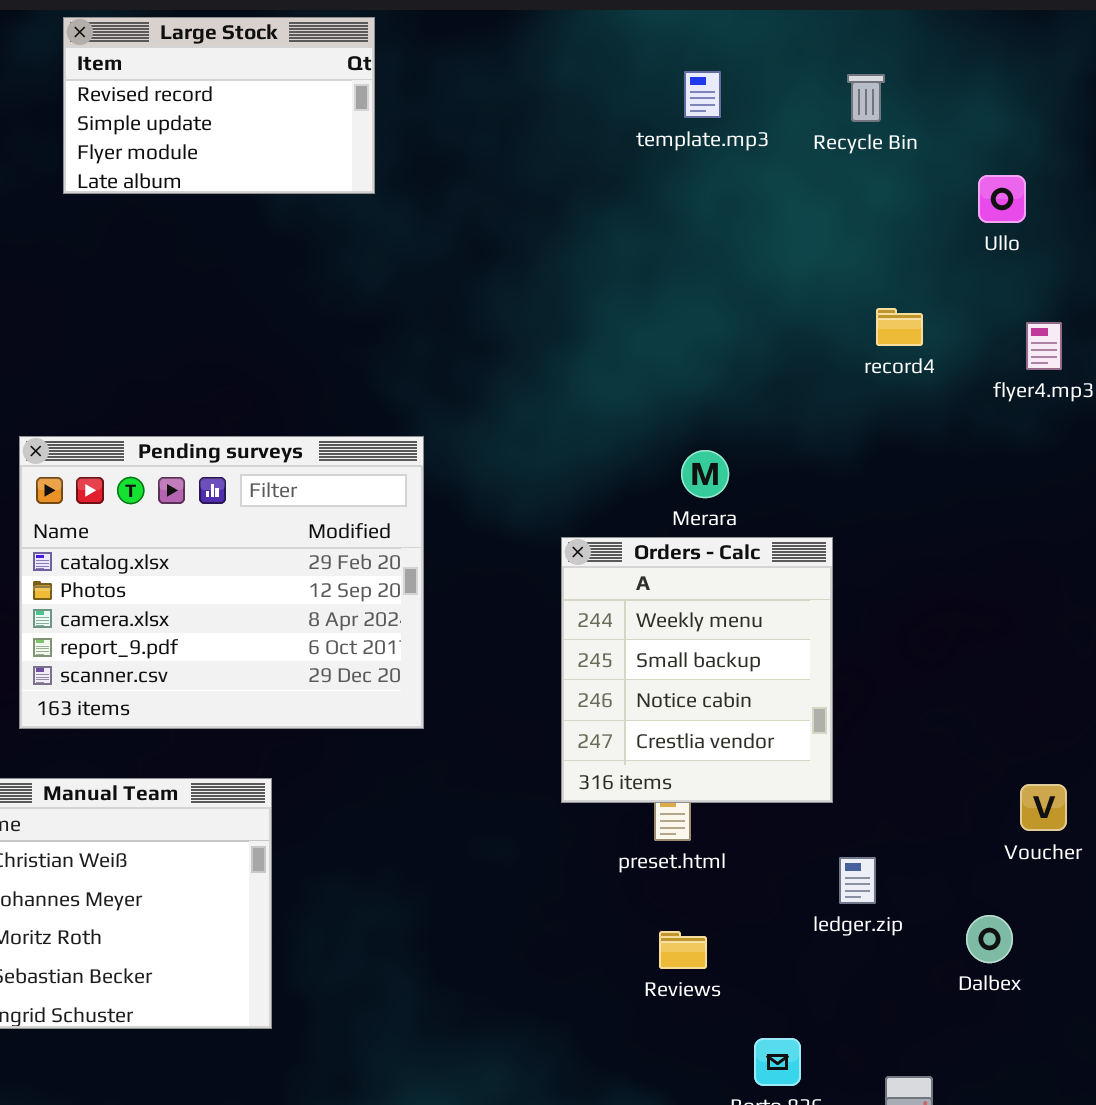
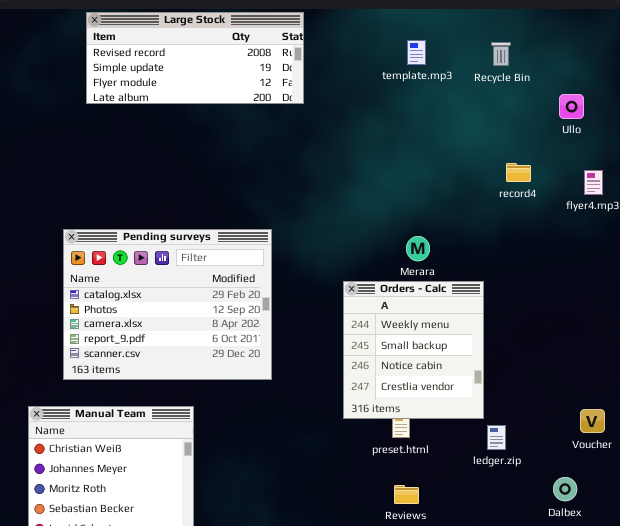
Large Stock: [63,17,375,194] -> [86,12,304,104], resized
ledger.zip: [839,857,876,904] -> [487,425,506,450], moved

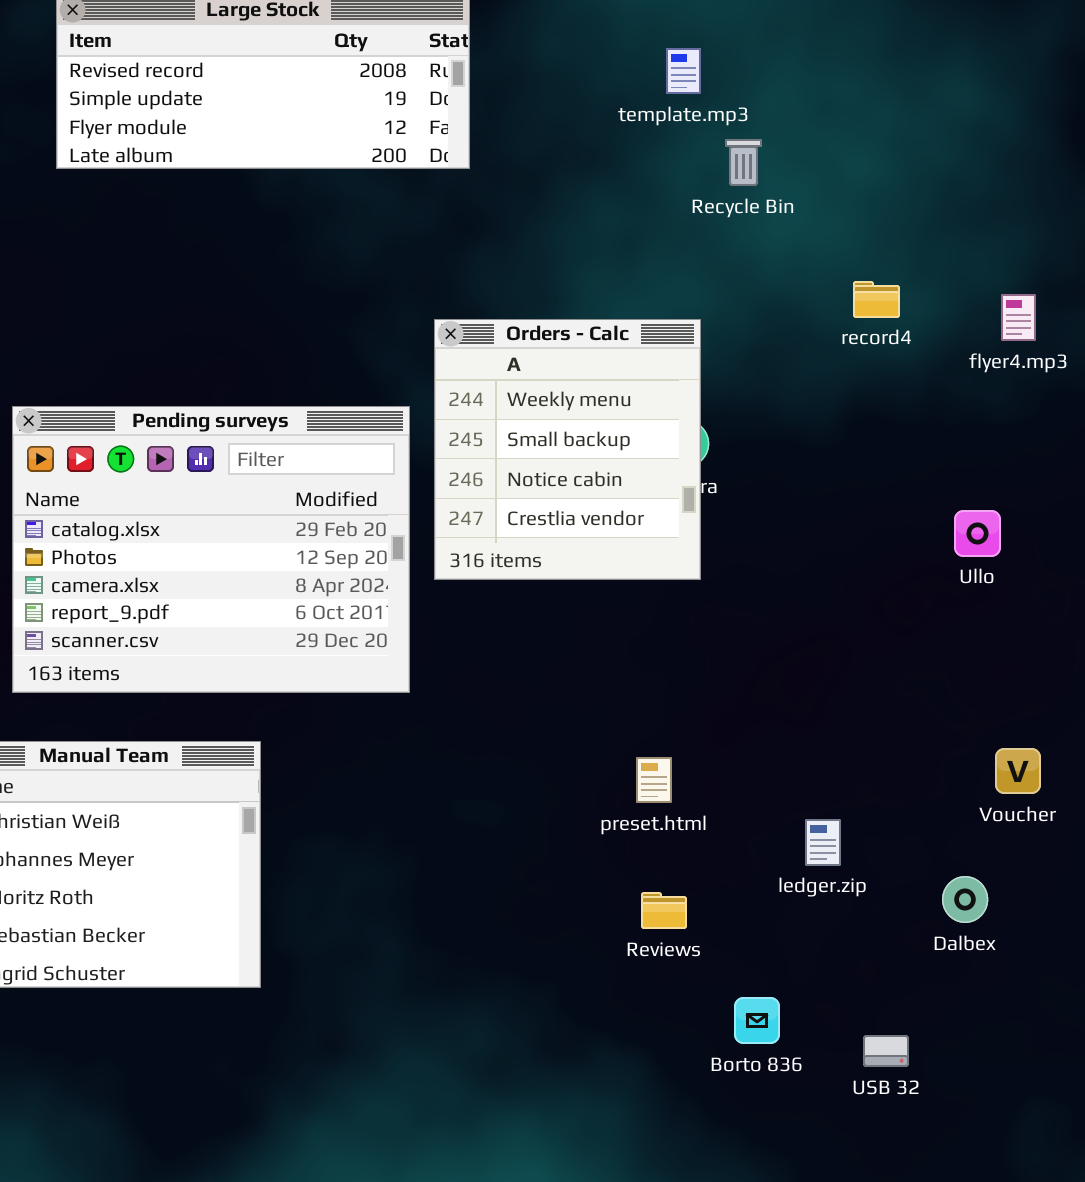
Recycle Bin: [491,42,511,66] -> [725,139,762,186], moved
Ullo: [559,94,584,119] -> [954,510,1001,557], moved
Orders - Calc: [343,281,484,419] -> [434,319,701,580], moved
ledger.zip: [487,425,506,450] -> [805,819,841,866], moved

